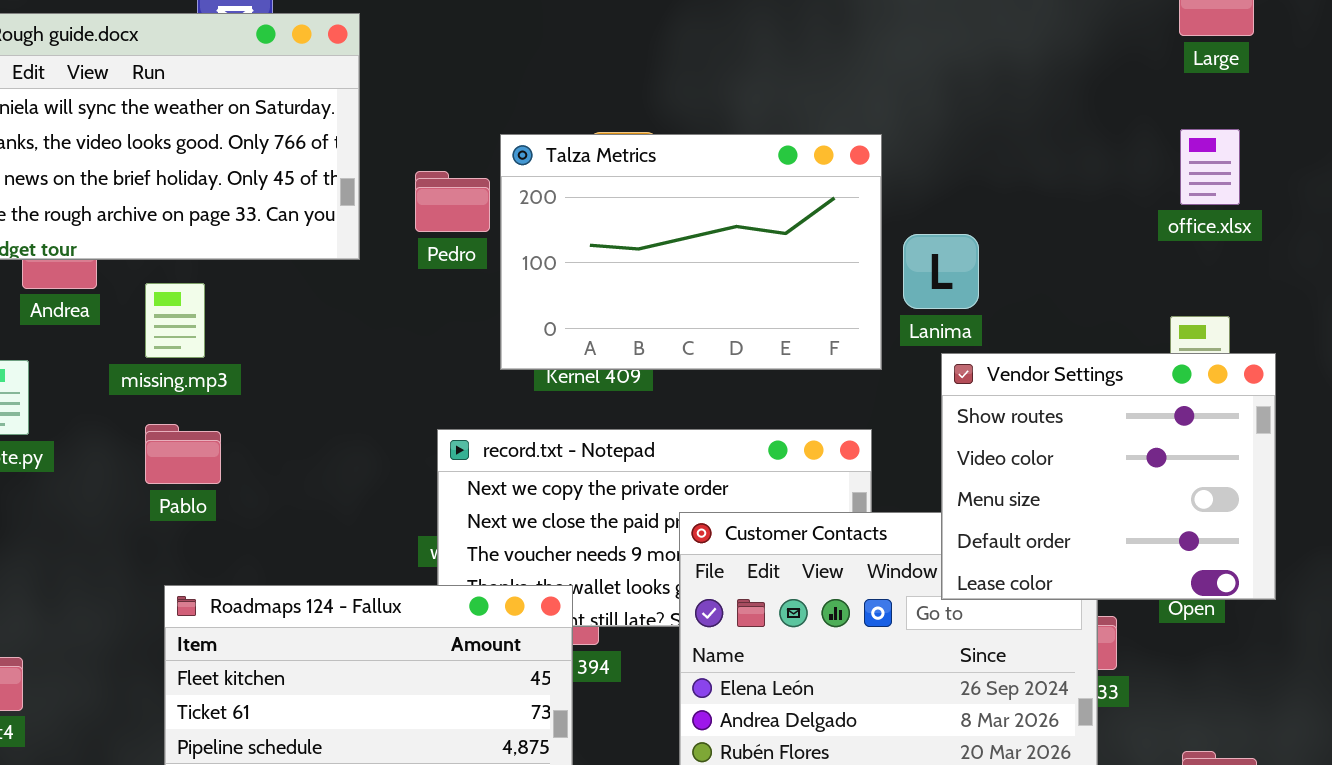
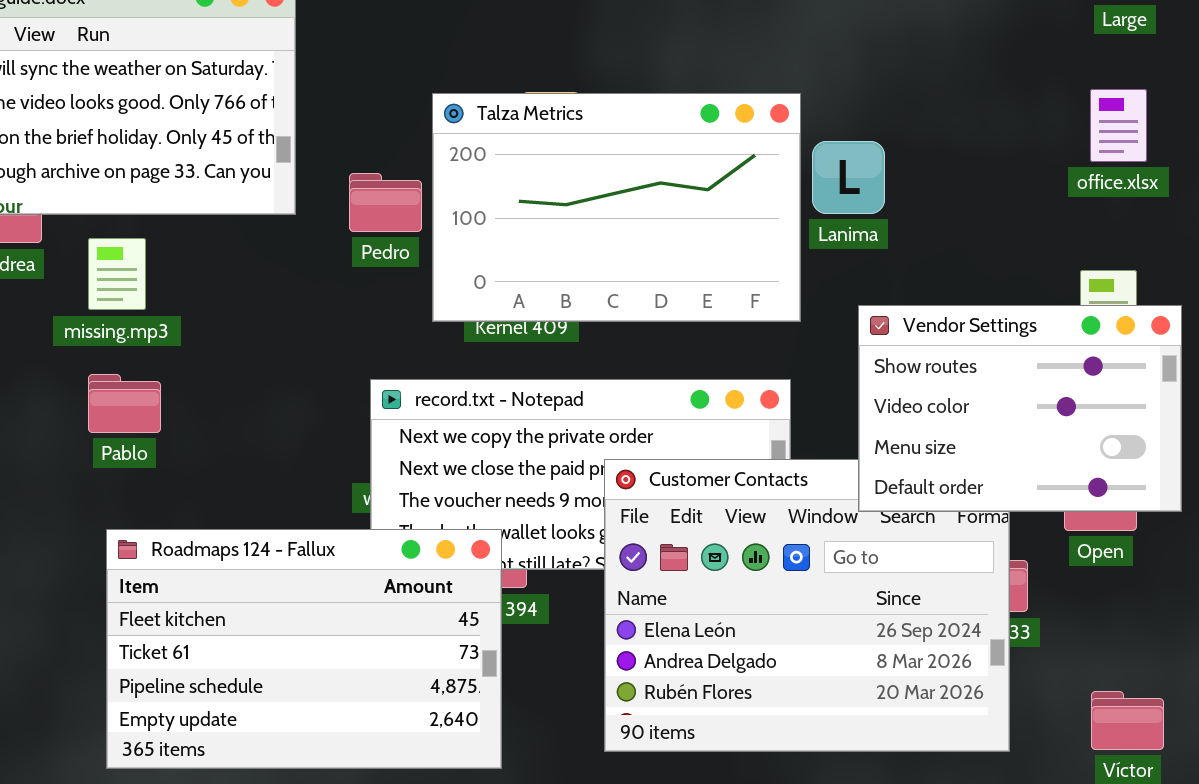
Pedro: [415,171,490,232] -> [349,173,422,232], moved
Lanima: [903,234,979,309] -> [812,141,885,214], moved
Vendor Settings: [941,353,1276,600] -> [858,305,1182,512], resized

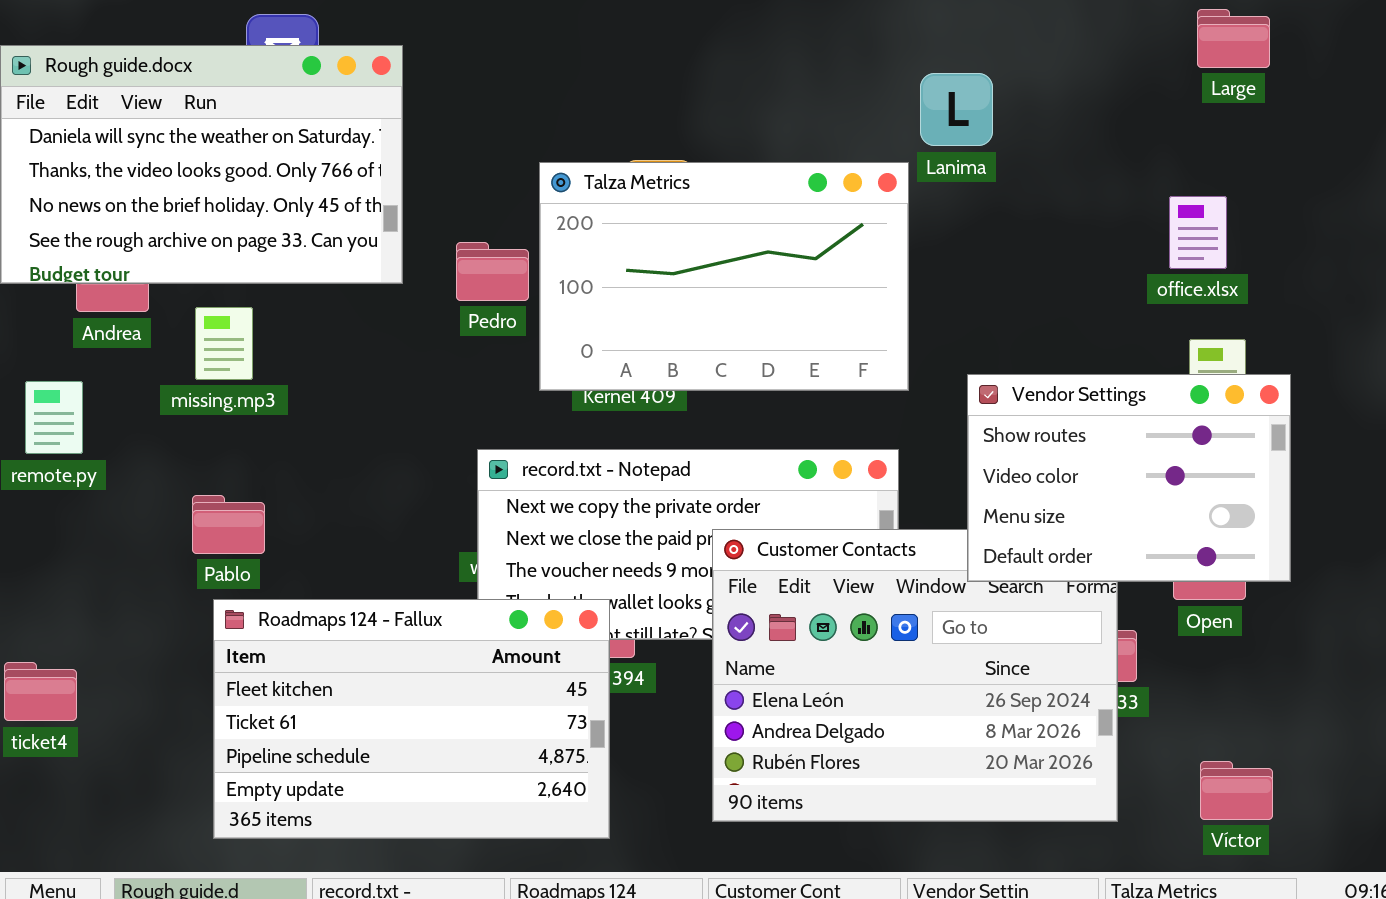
office.xlsx: [1090,89,1147,162] -> [1169,196,1227,269], moved
Lanima: [812,141,885,214] -> [920,73,993,146], moved
Pablo: [88,374,161,433] -> [192,495,265,554], moved

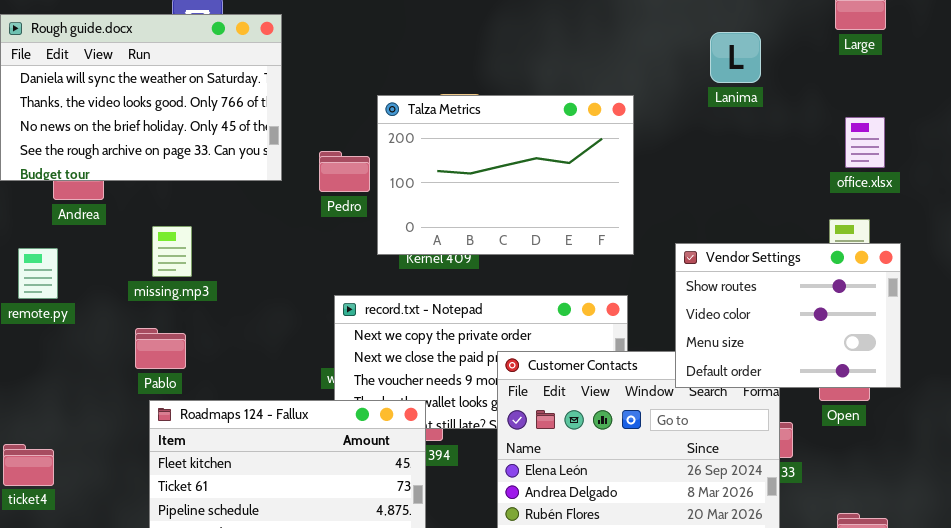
Lanima: [920,73,993,146] -> [710,32,761,83], moved
office.xlsx: [1169,196,1227,269] -> [845,117,885,168], moved
missing.mp3: [195,307,253,380] -> [152,226,192,277], moved

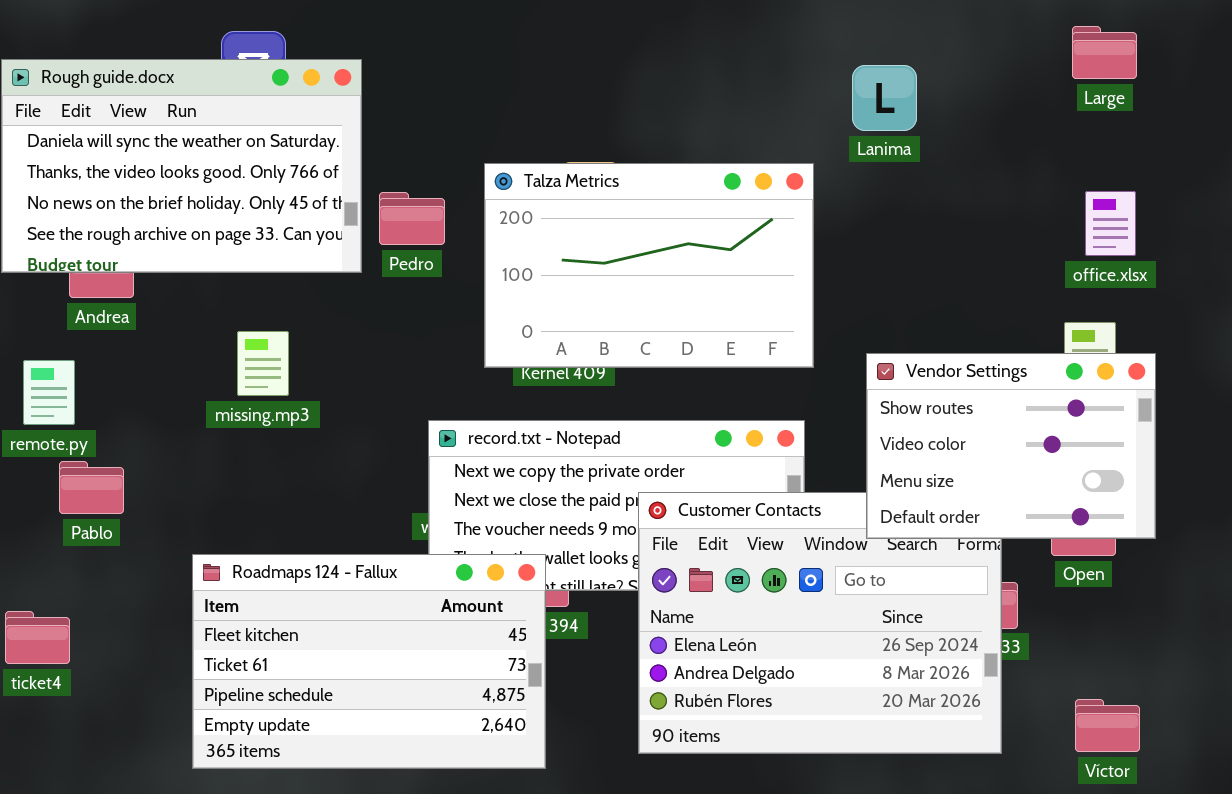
Lanima: [710,32,761,83] -> [852,65,917,131], moved
Pedro: [319,151,370,192] -> [379,192,445,245], moved
missing.mp3: [152,226,192,277] -> [237,331,289,396], moved
Pablo: [135,328,186,369] -> [59,461,124,514], moved

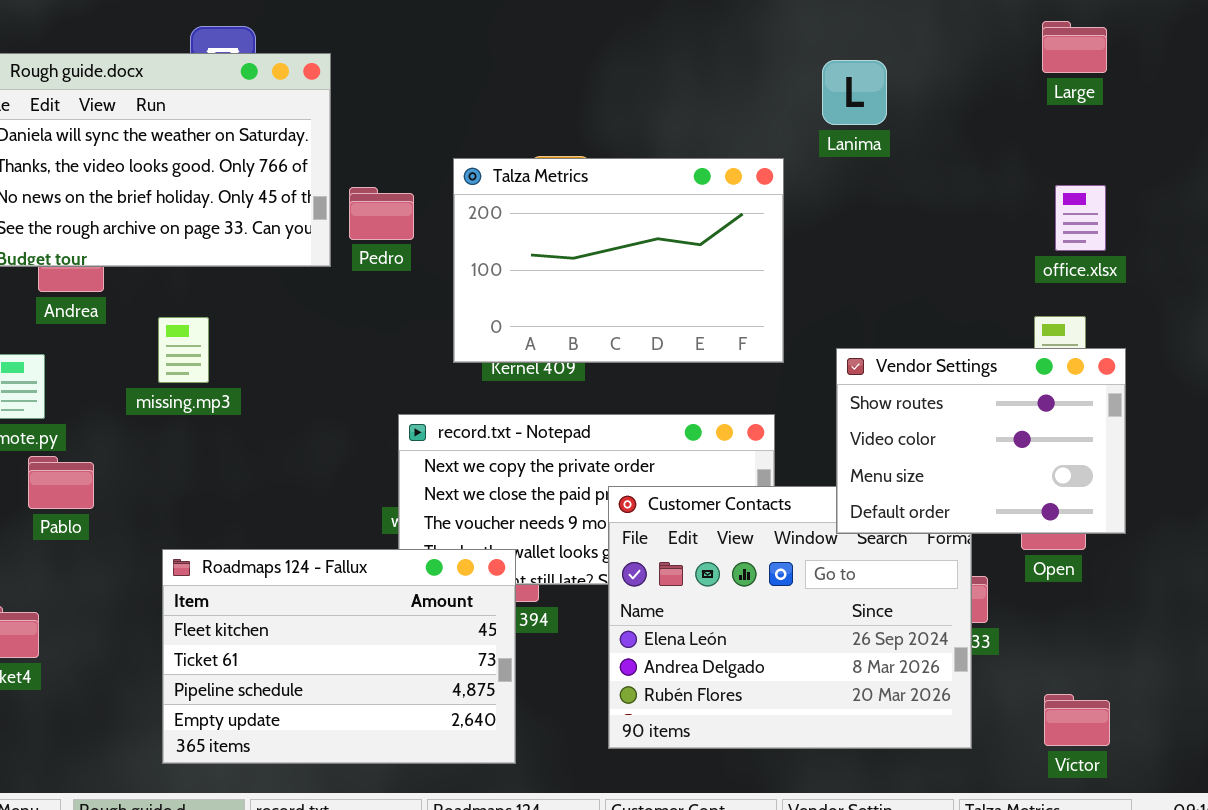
missing.mp3: [237,331,289,396] -> [158,317,209,383], moved

